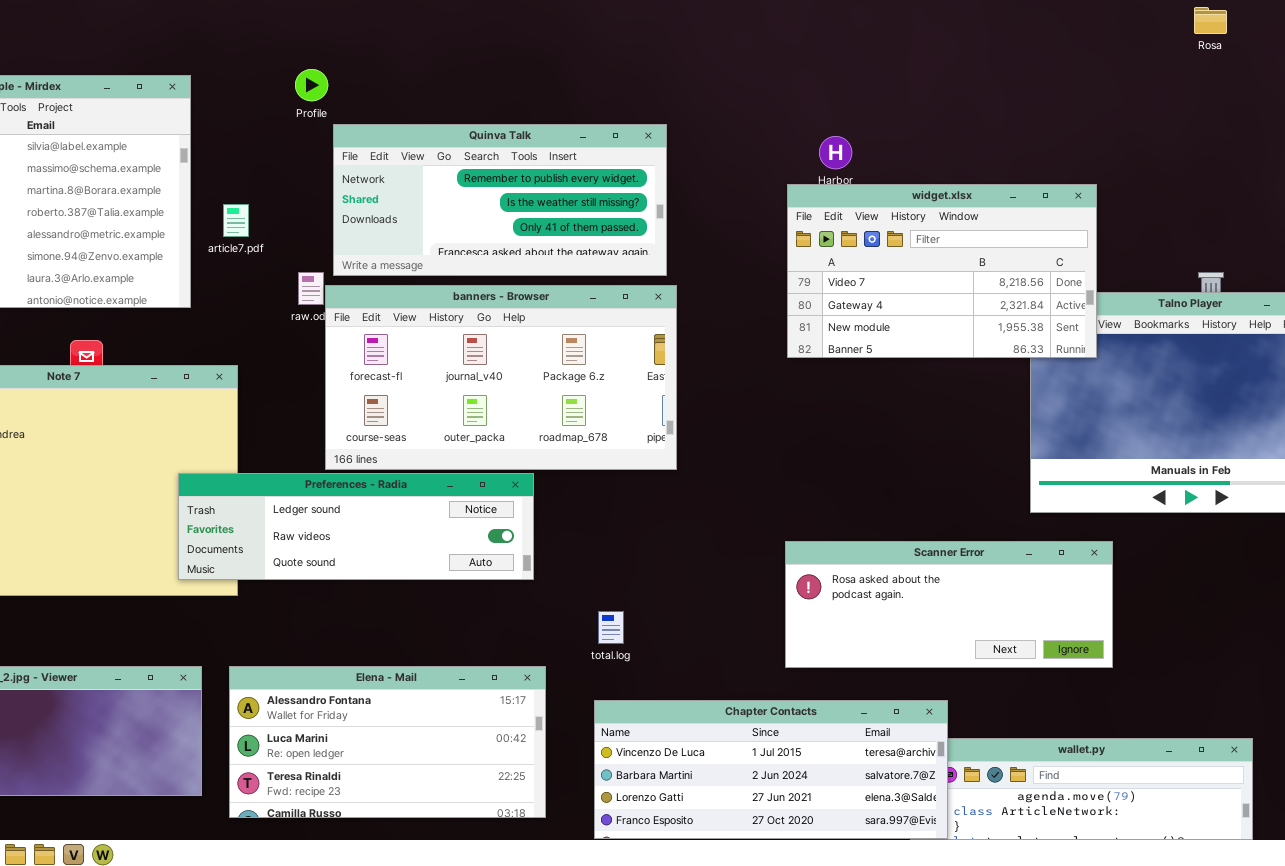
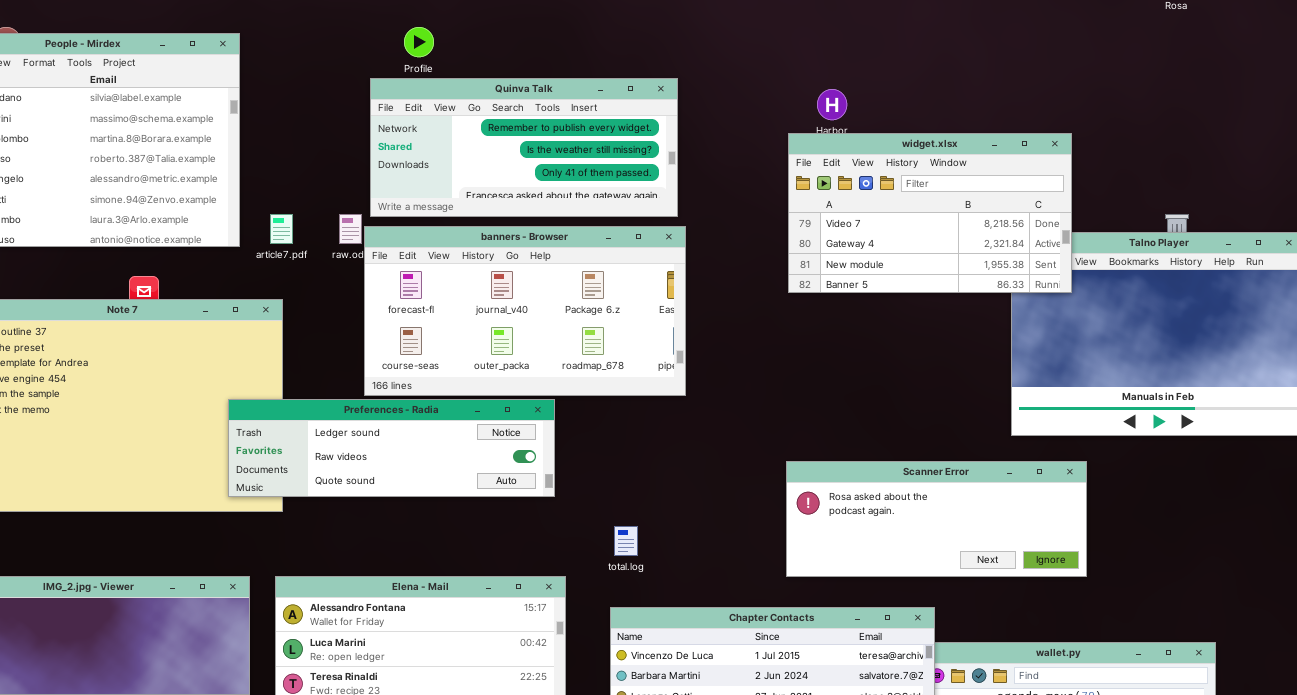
Profile: [295,69,328,101] -> [404,27,434,57], moved
article7.pdf: [223,204,249,237] -> [270,214,293,244], moved

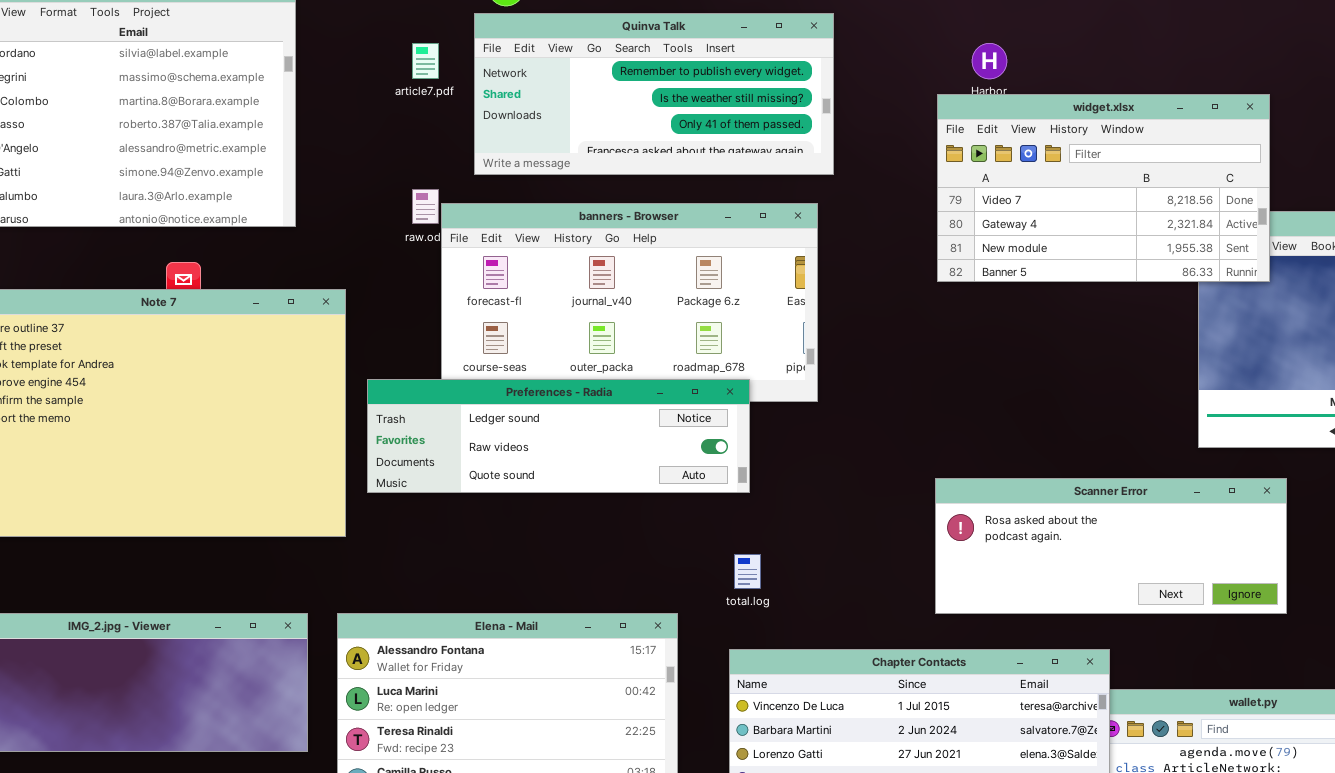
Quinva Talk: [370,78,678,217] -> [474,13,834,175], moved
article7.pdf: [270,214,293,244] -> [412,43,439,79], moved
Preferences - Radia: [228,399,555,497] -> [367,379,750,493], moved

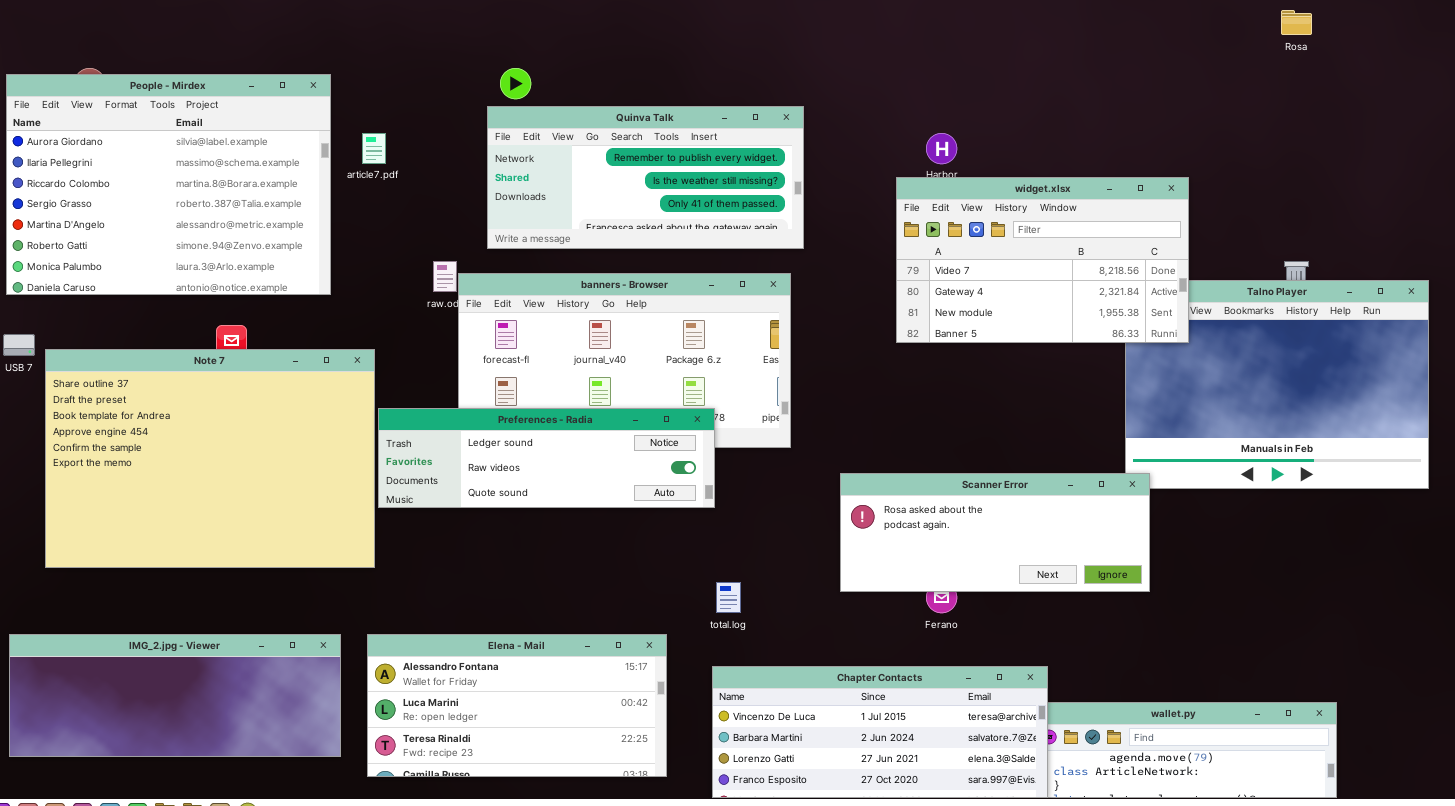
article7.pdf: [412,43,439,79] -> [362,133,386,164], moved
Preferences - Radia: [367,379,750,493] -> [378,408,715,508], moved
Scanner Error: [935,478,1287,614] -> [840,473,1150,592], moved

